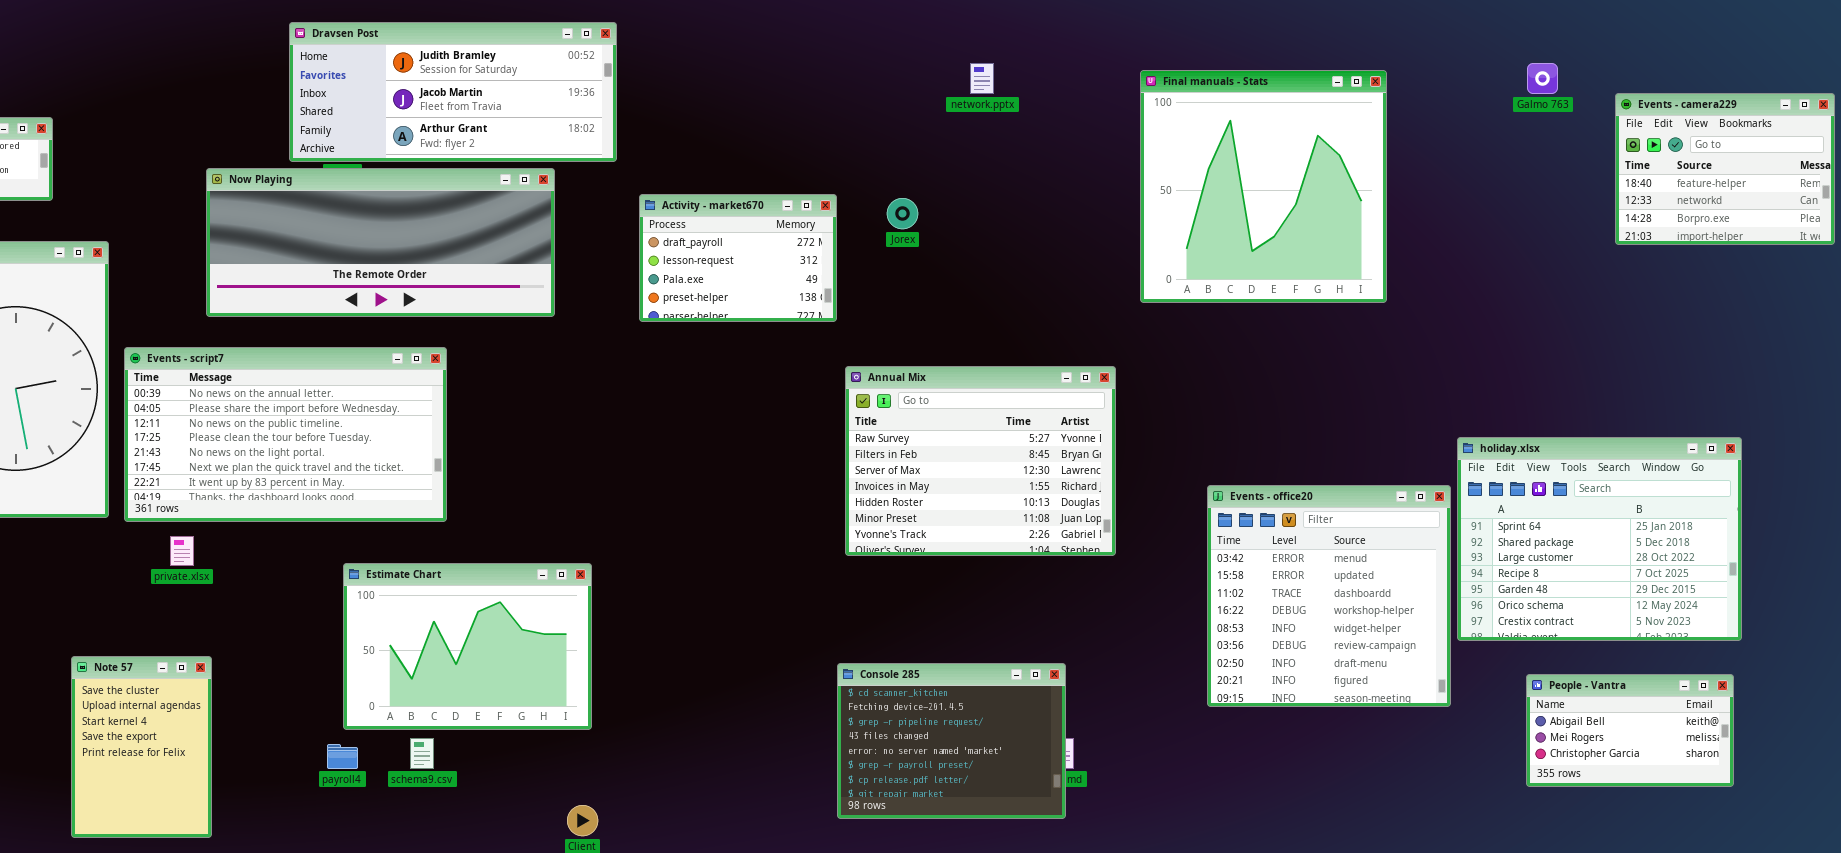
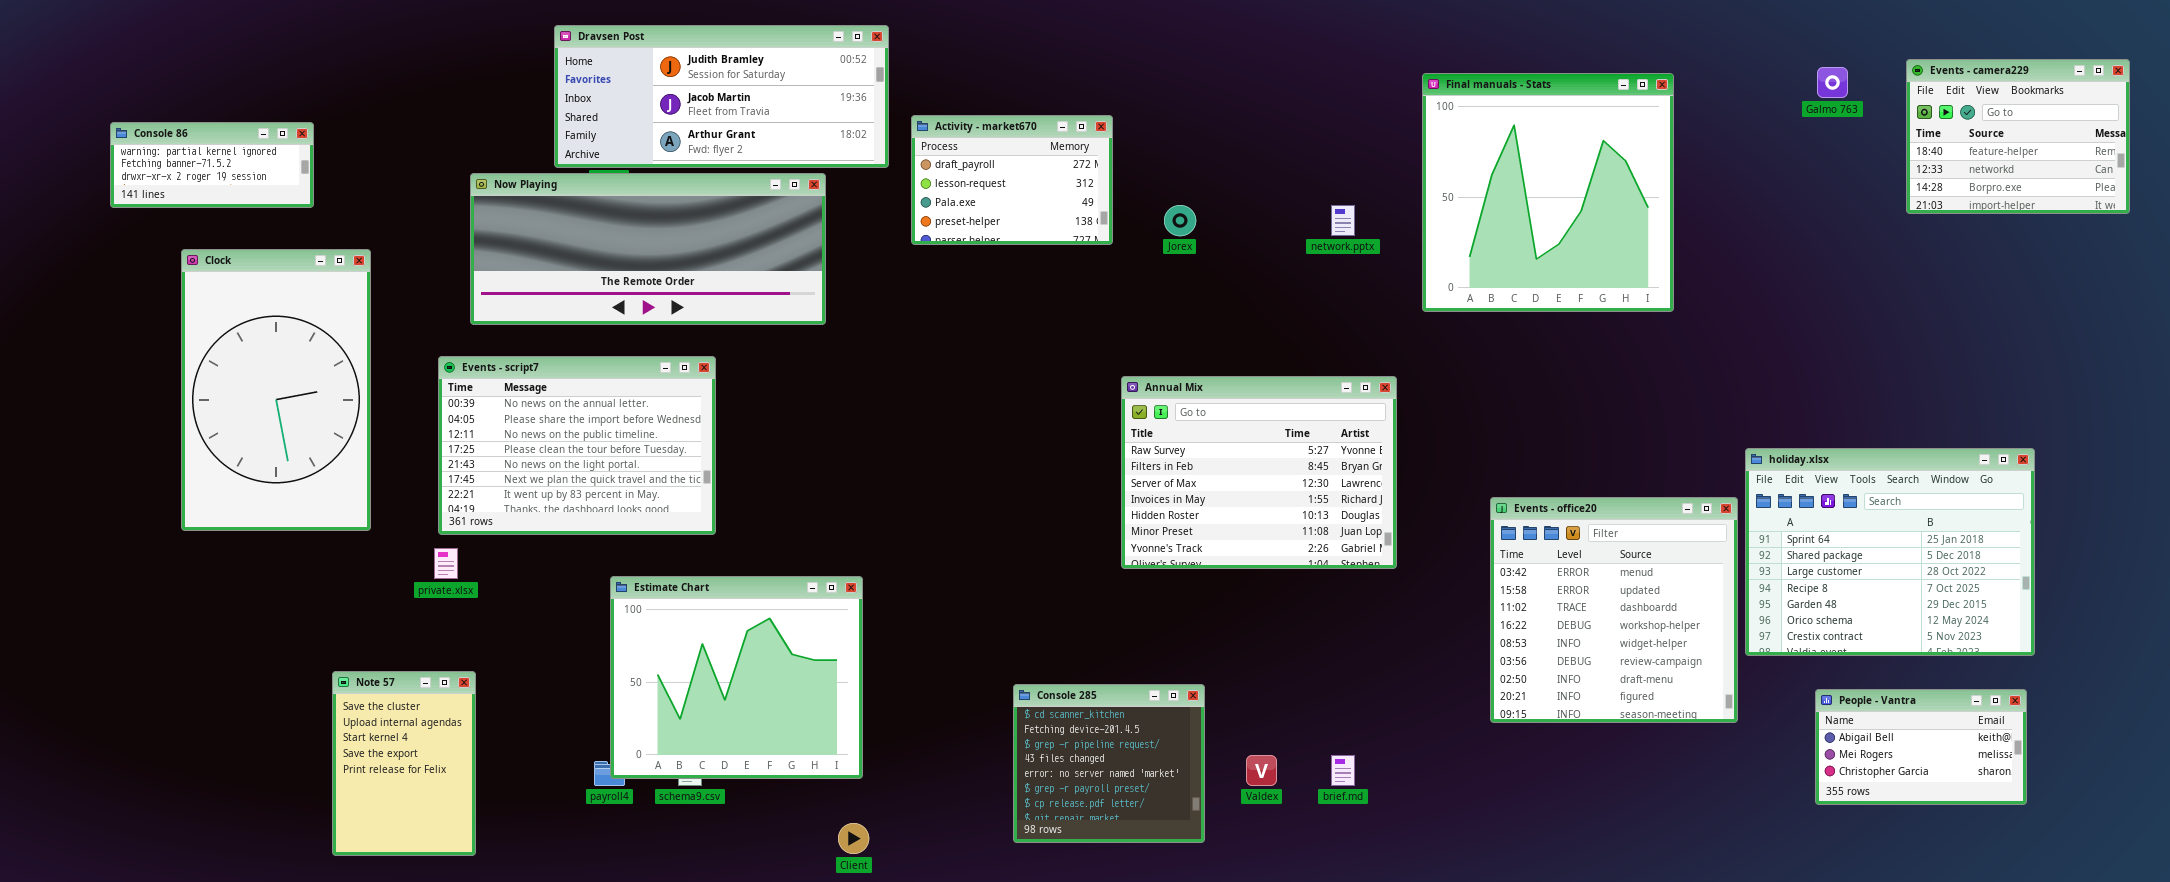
network.pptx: [970,63,994,94] -> [1331,205,1355,236], moved
Events - camera229: [1615,93,1835,245] -> [1906,59,2130,214], moved
Activity - market670: [639,194,837,322] -> [911,115,1113,245], moved
Events - script7: [124,347,447,522] -> [438,356,716,535], resized
Estimate Chart: [343,563,592,730] -> [610,576,863,779], resized
Console 285: [837,663,1066,819] -> [1013,684,1205,843], moved, resized

